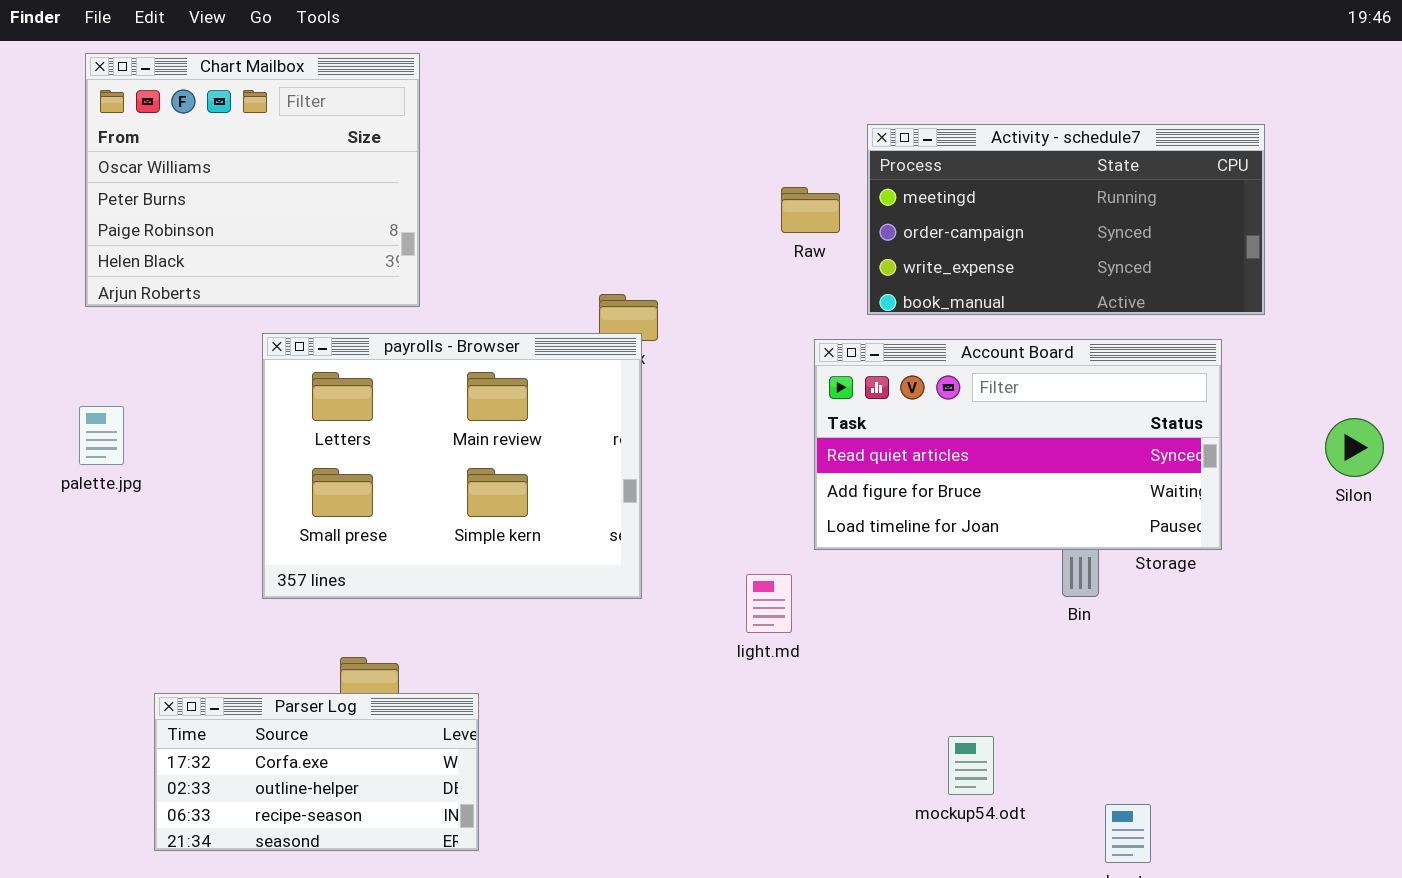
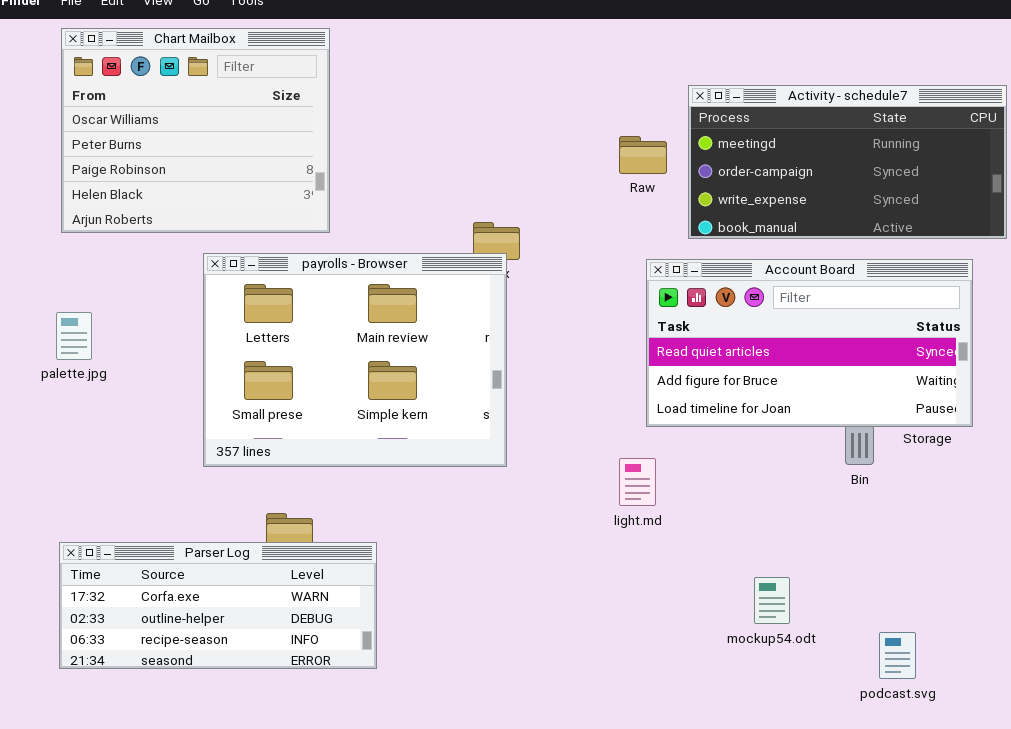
light.md: [746,574,792,633] -> [619,458,656,506], moved
Parser Log: [154,693,479,851] -> [59,542,377,669], resized

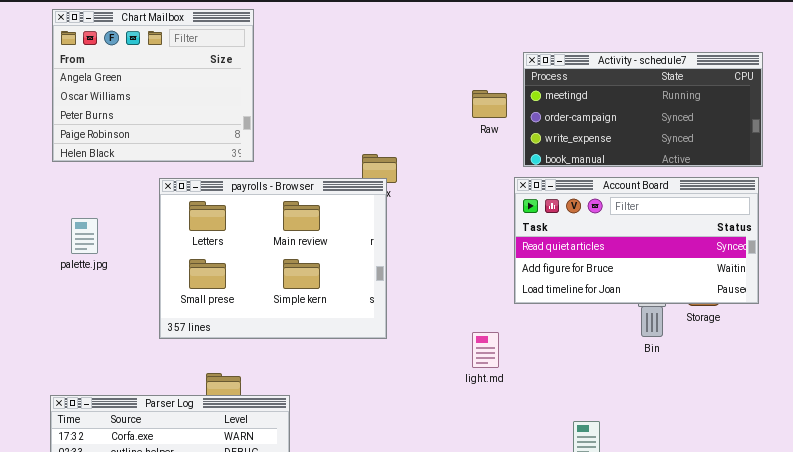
Chart Mailbox: [61,28,330,233] -> [52,9,254,162], scrolled up 1 row
Account Board: [646,259,973,427] -> [514,177,759,304], moved
palette.jpg: [56,312,92,360] -> [71,218,98,254], moved

